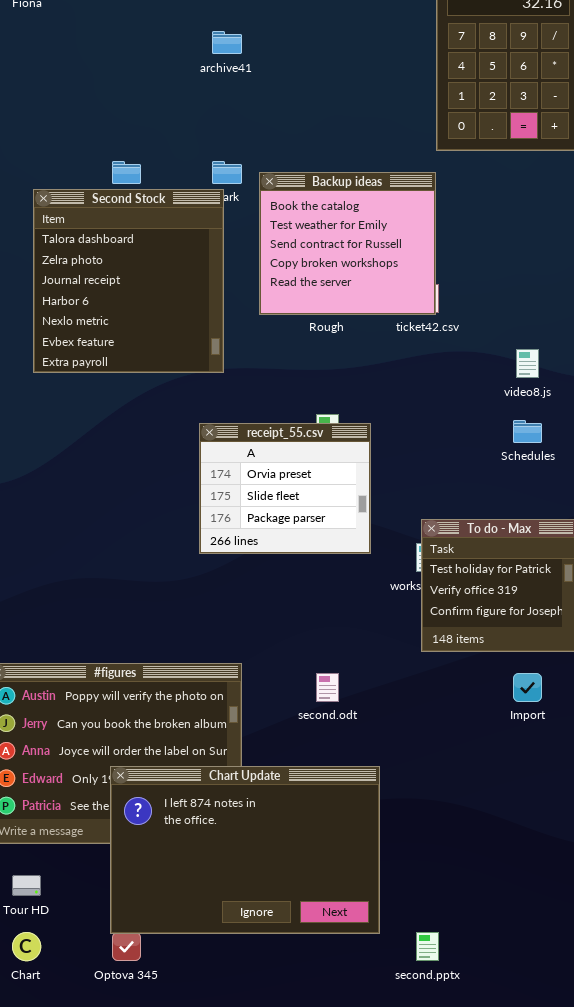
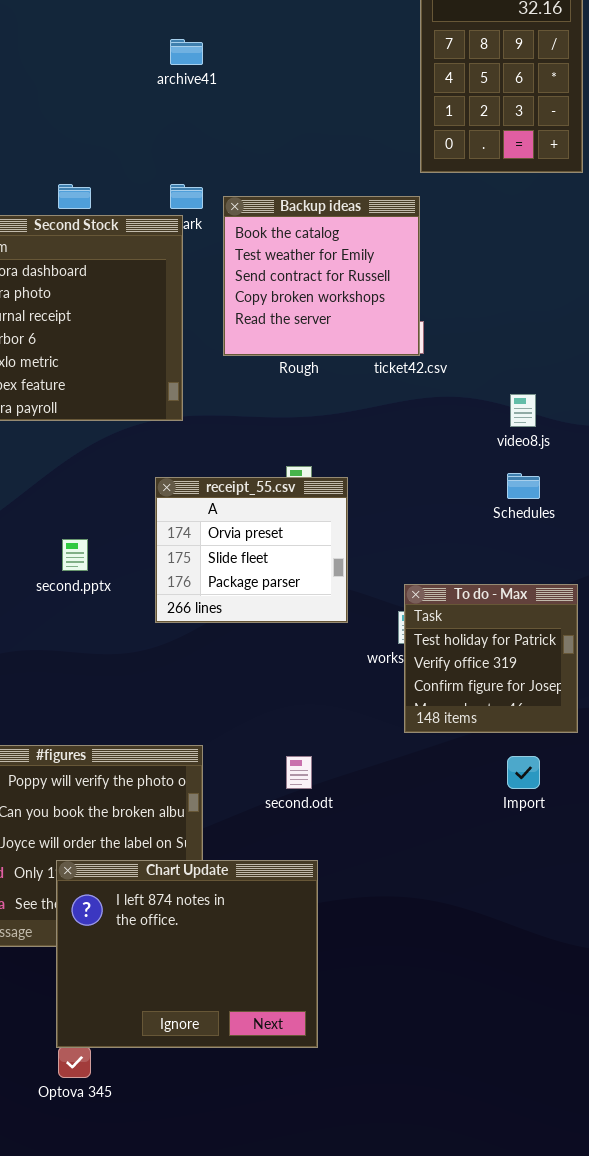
Chart Update: [110,766,380,934] -> [56,860,318,1048], resized
second.pptx: [416,932,439,961] -> [62,539,88,571], moved

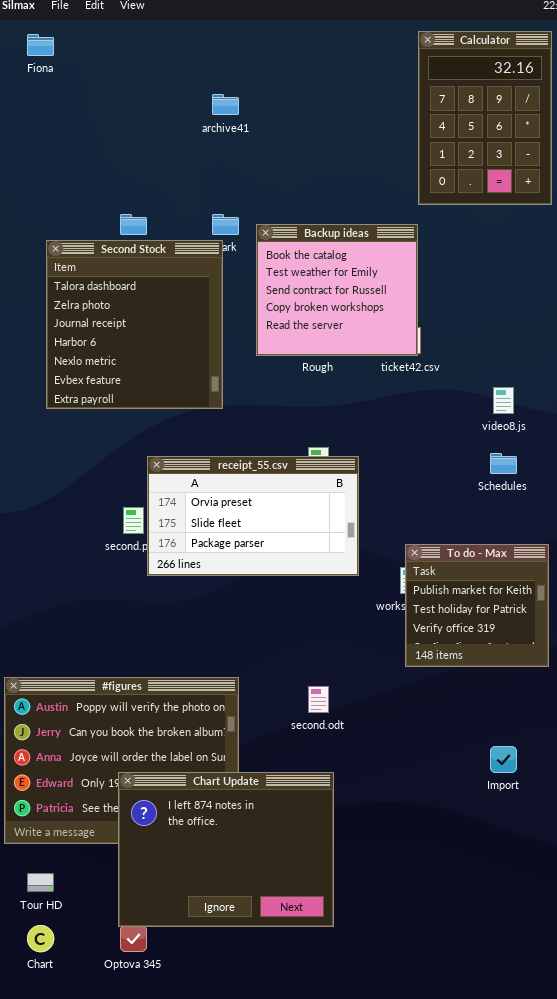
receipt_55.csv: [155,477,348,623] -> [147,456,359,576], resized
To do - Max: [404,584,578,733] -> [405,544,549,667], scrolled up 1 row
Import: [507,756,540,789] -> [490,746,517,773], moved

